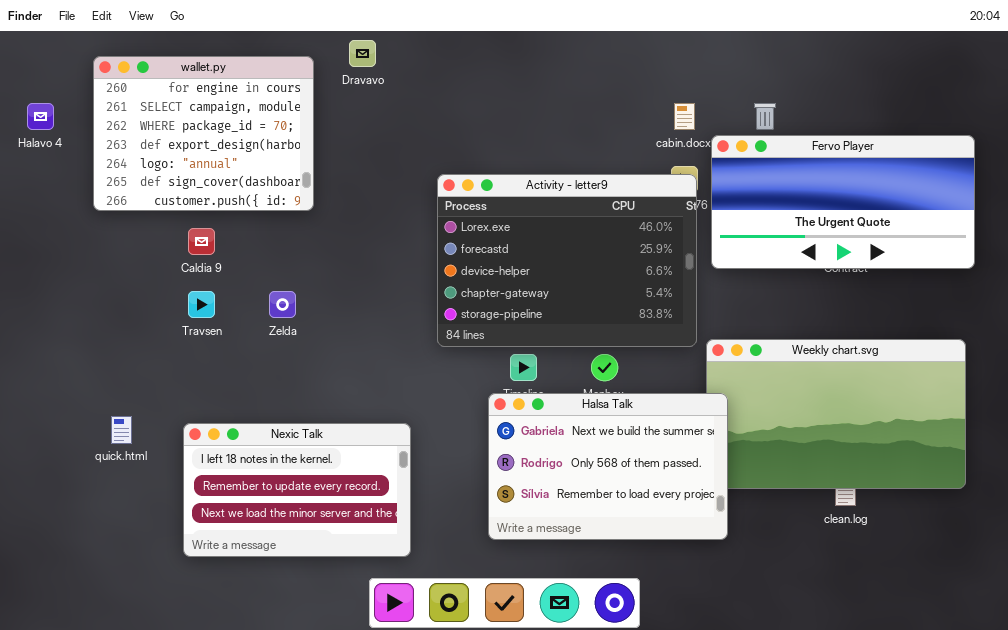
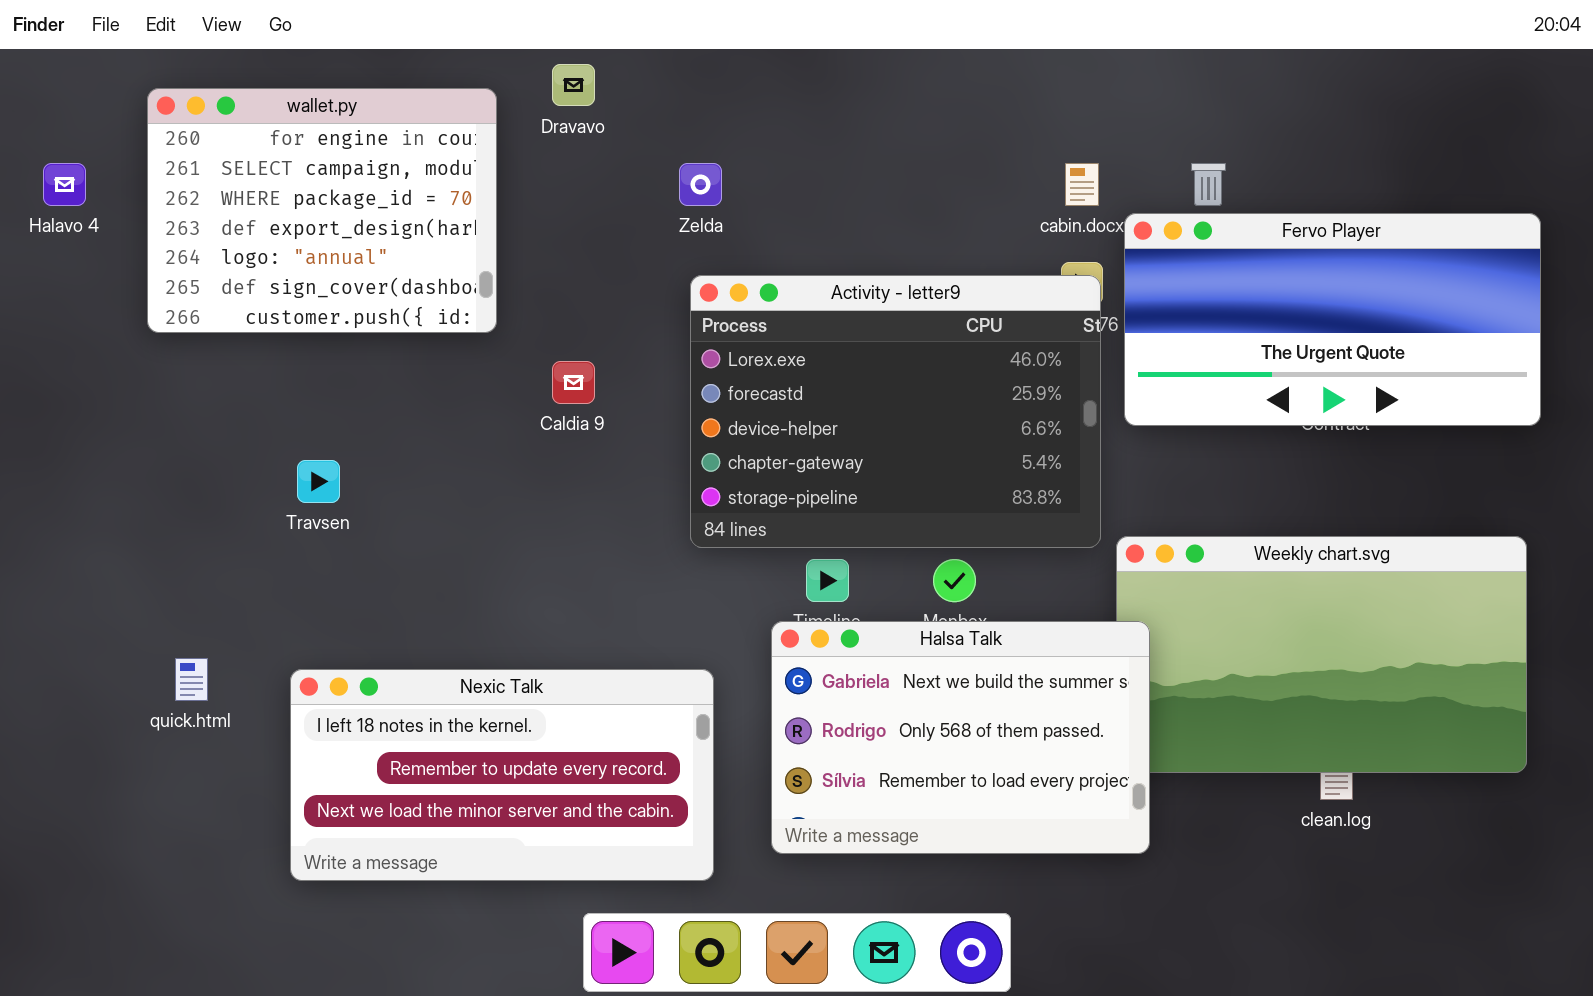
Caldia 9: [188,228,215,255] -> [552,361,595,404], moved
Zelda: [269,291,296,318] -> [679,163,722,206], moved
Nexic Talk: [183,423,411,557] -> [290,669,714,881], resized

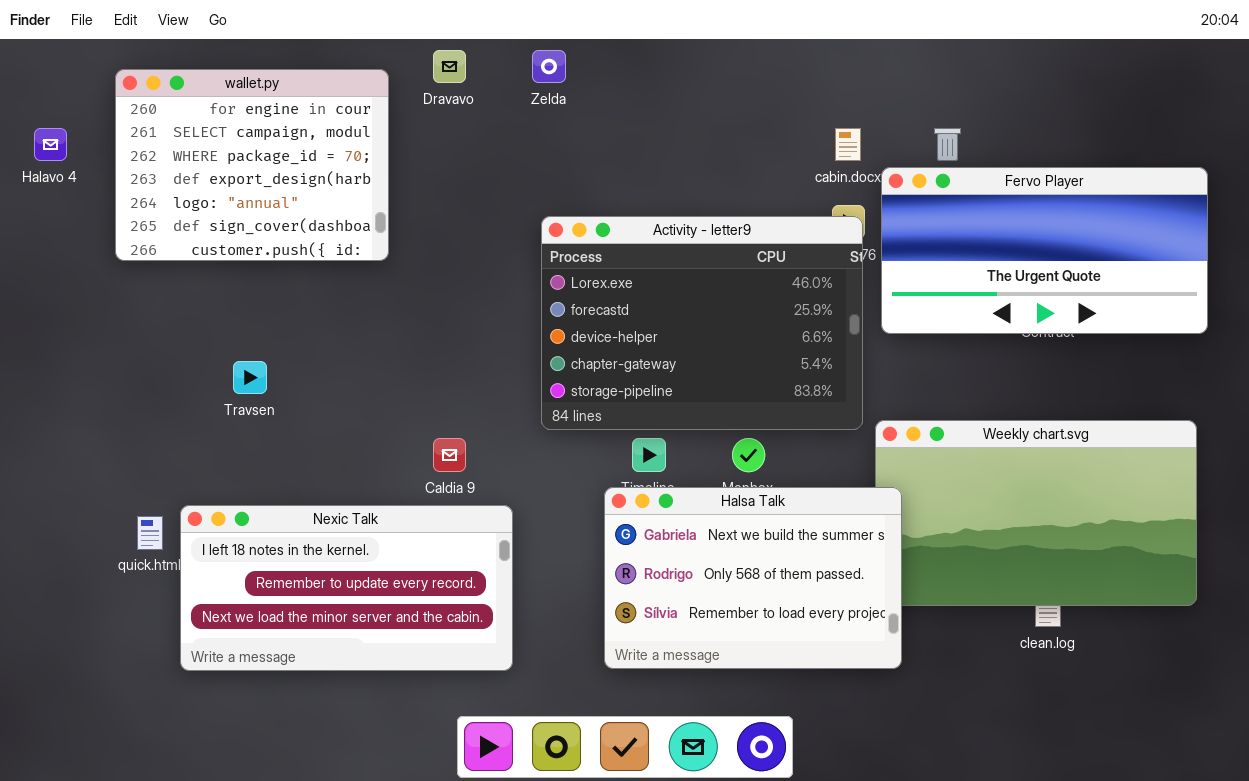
Zelda: [679,163,722,206] -> [532,50,566,83], moved
Caldia 9: [552,361,595,404] -> [433,438,466,472], moved
Nexic Talk: [290,669,714,881] -> [180,505,513,671], moved

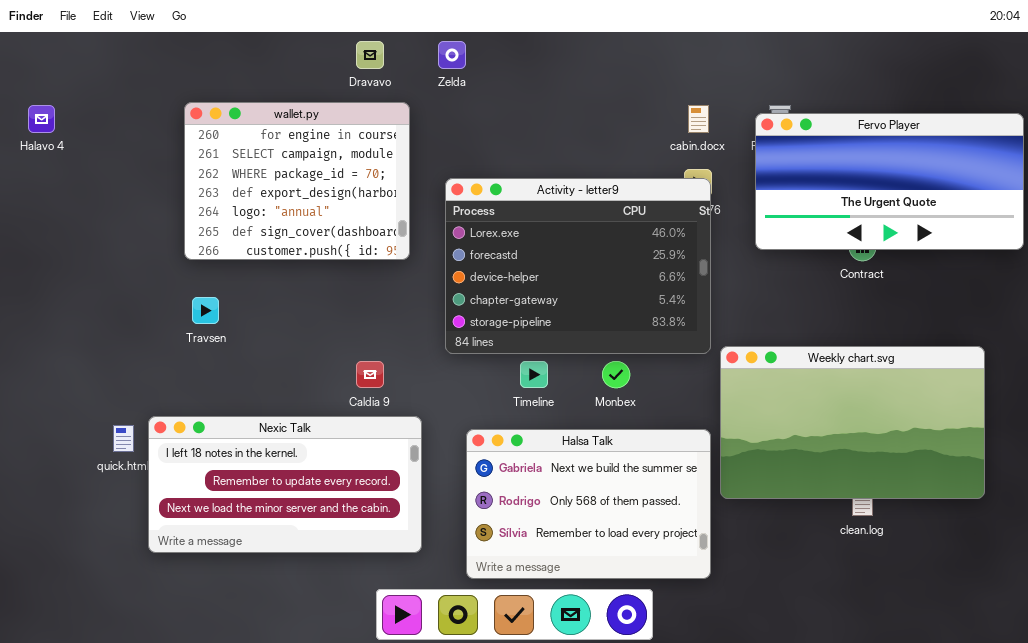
wallet.py: [115,69,389,261] -> [184,102,410,260], moved
Fervo Player: [881,167,1208,334] -> [755,113,1024,250], moved
Halsa Talk: [604,487,902,669] -> [466,429,711,579], moved

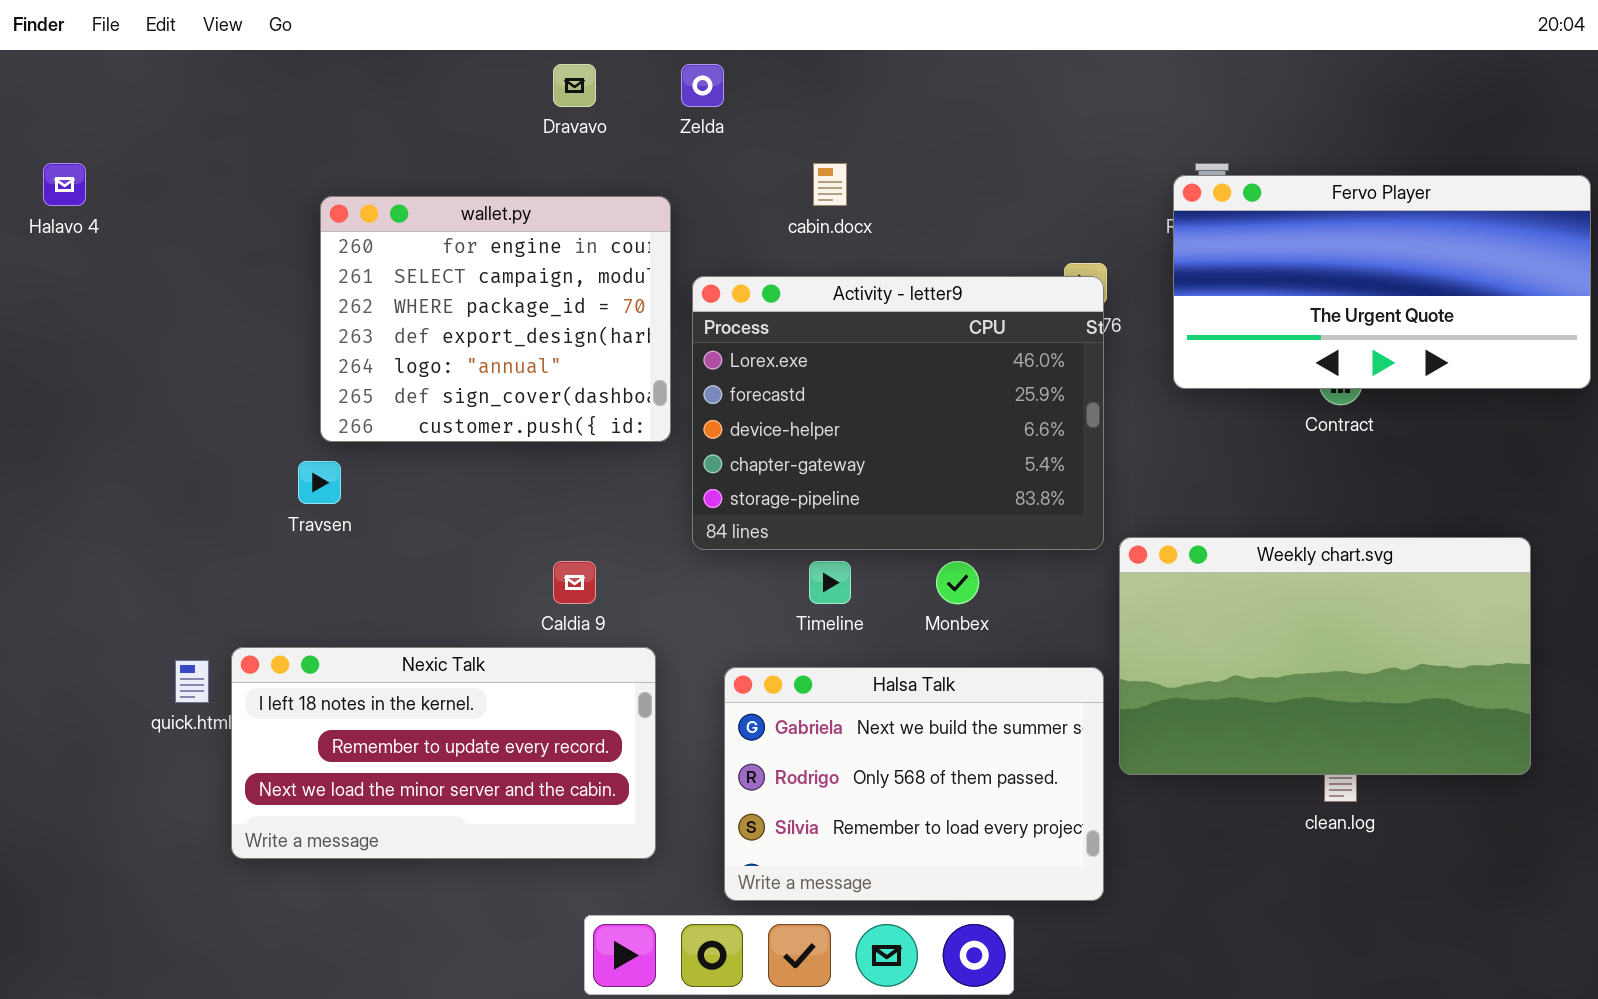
wallet.py: [184,102,410,260] -> [320,196,671,442], moved
cabin.docx: [688,105,709,133] -> [813,163,847,206], moved

